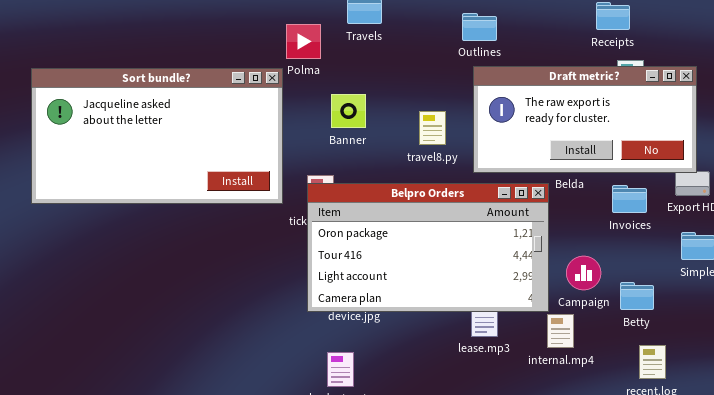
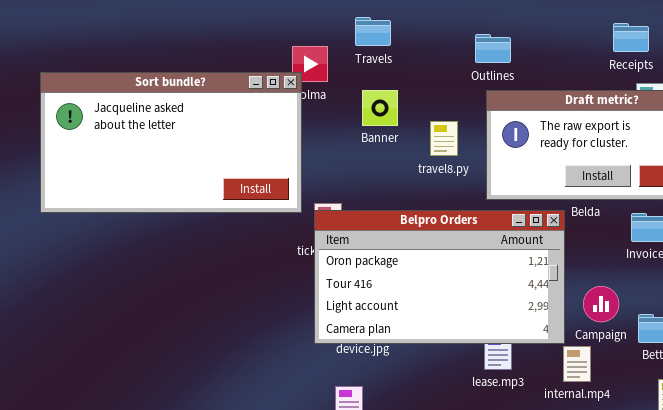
Sort bundle?: [31,68,283,204] -> [40,72,302,213], moved
Banner: [331,94,366,128] -> [362,90,398,126], moved
travel8.py: [419,111,446,145] -> [430,121,458,156], moved

